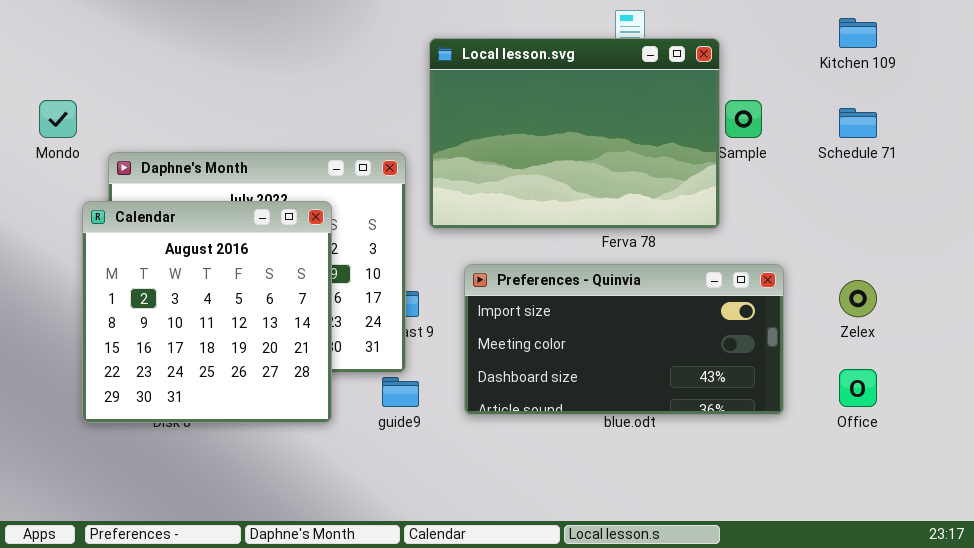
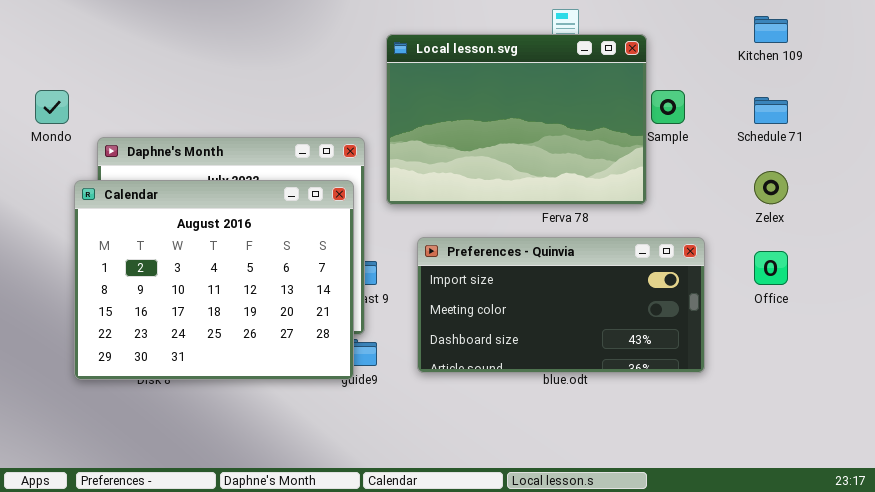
Calendar: [82,201,332,423] -> [74,180,354,380], resized
Zelex: [839,280,877,317] -> [754,171,788,204], moved
Office: [839,369,877,407] -> [754,251,788,285], moved

